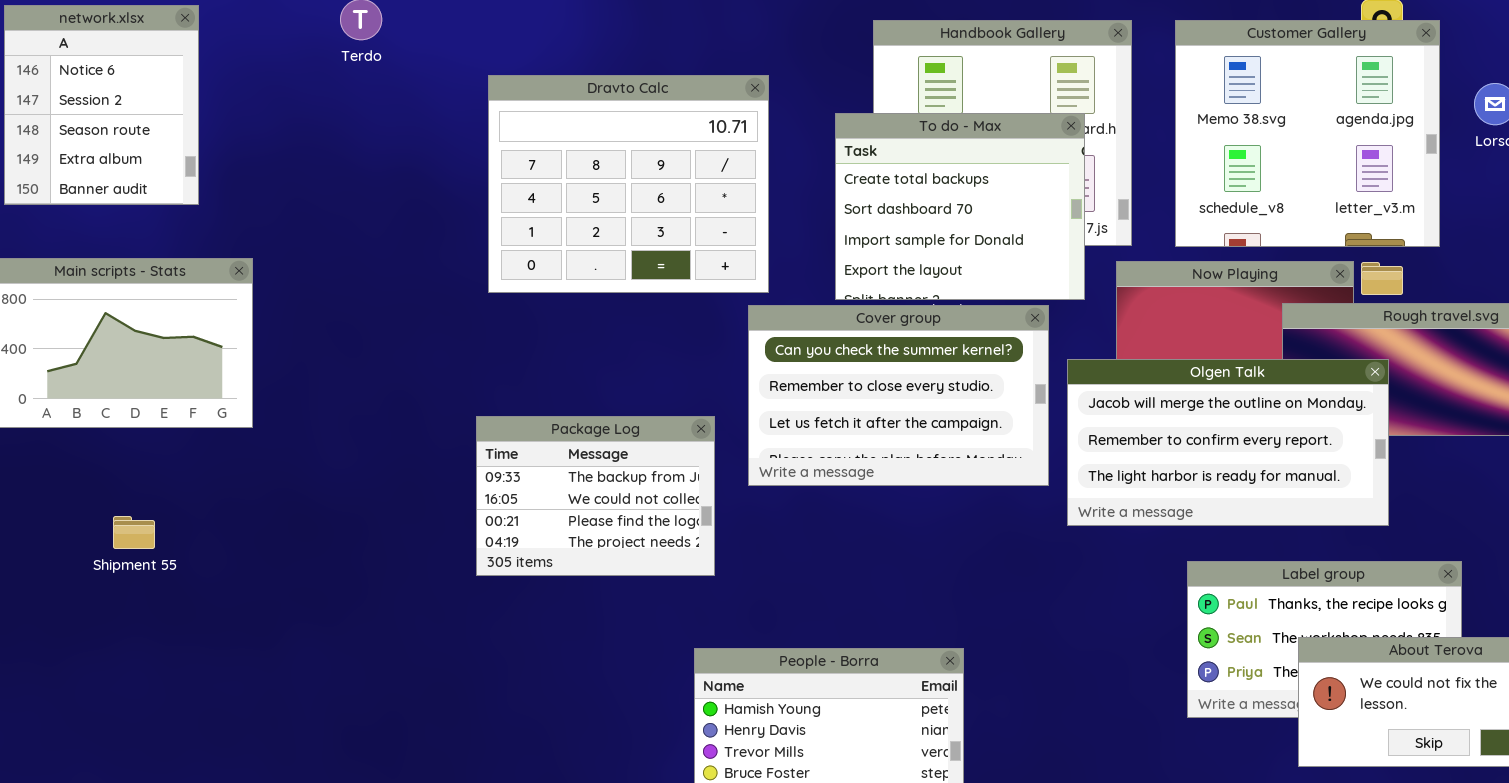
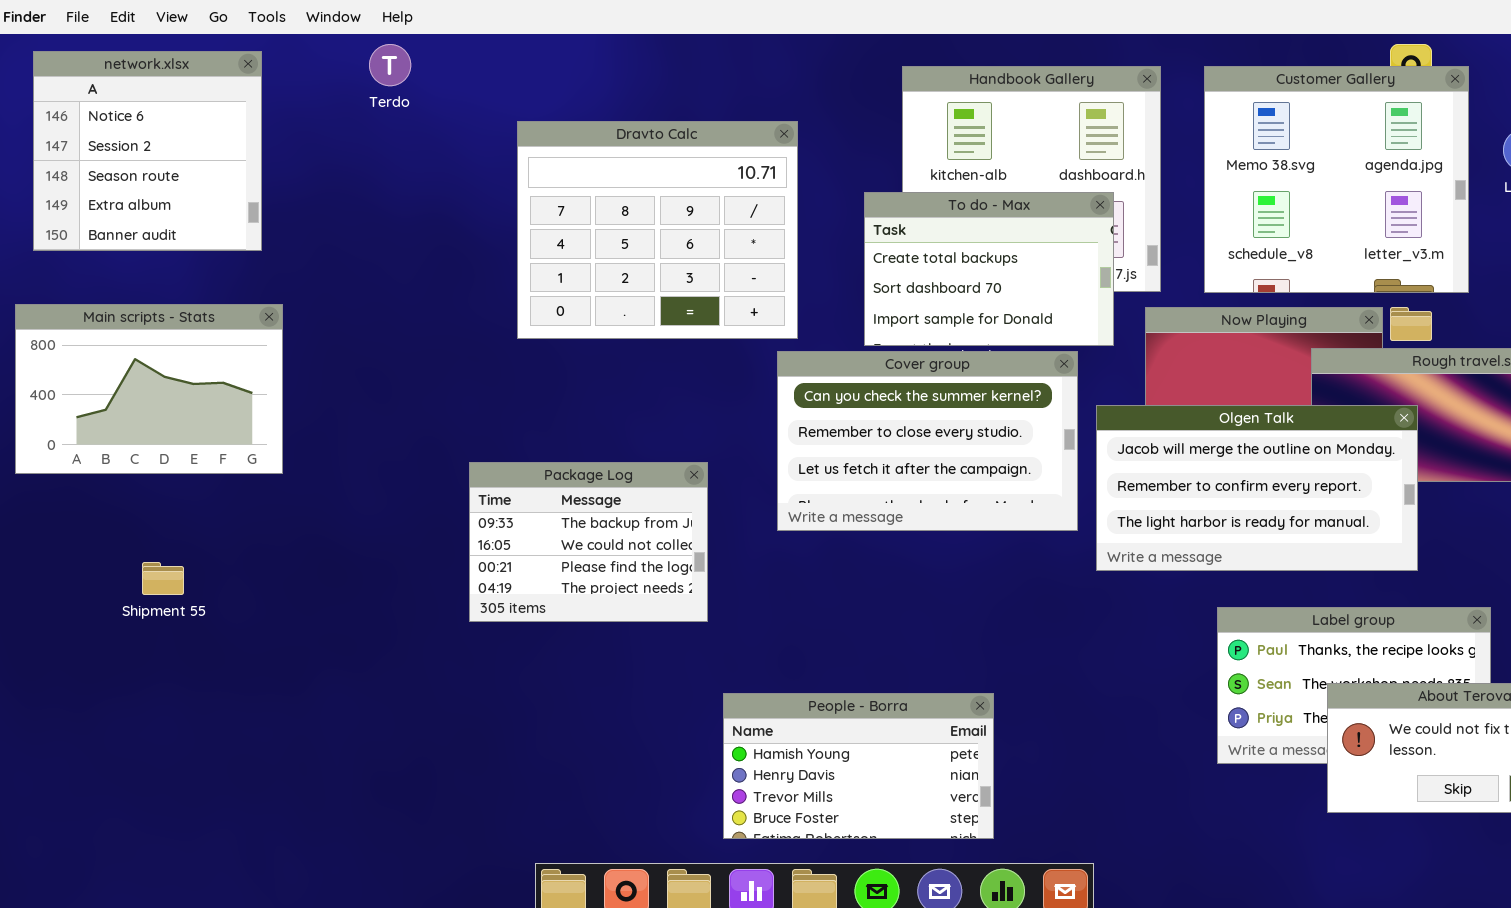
network.xlsx: [4,5,199,205] -> [33,51,262,251], resized
To do - Max: [835,113,1085,300] -> [864,192,1114,346], resized
Package Log: [476,416,715,576] -> [469,462,708,622], moved

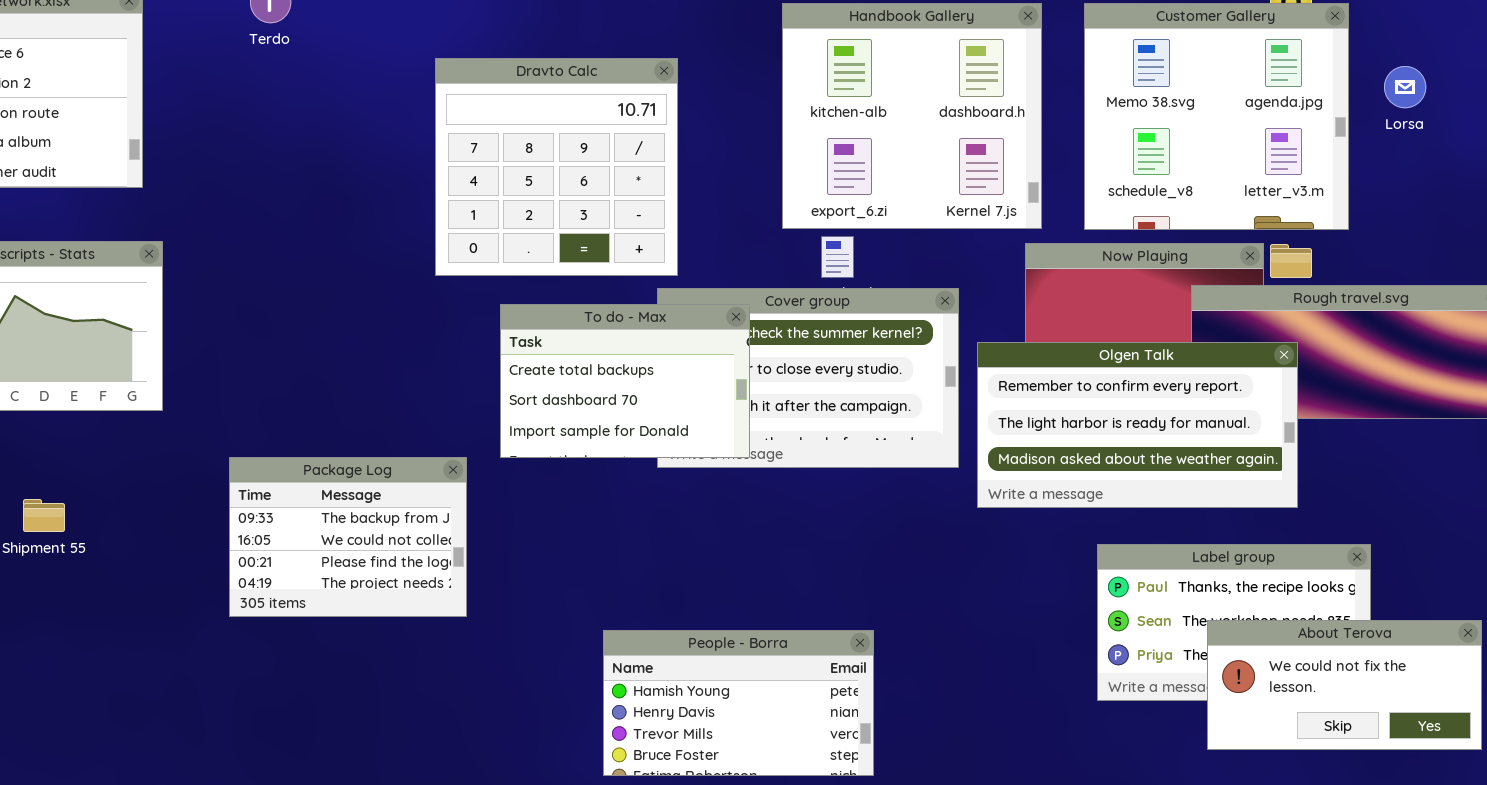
Dravto Calc: [517,121,798,339] -> [435,58,678,276], resized
To do - Max: [864,192,1114,346] -> [500,304,750,458], moved
Olgen Talk: [1096,405,1418,571] -> [977,342,1298,508], scrolled down 1 row
Package Log: [469,462,708,622] -> [229,457,467,617], moved

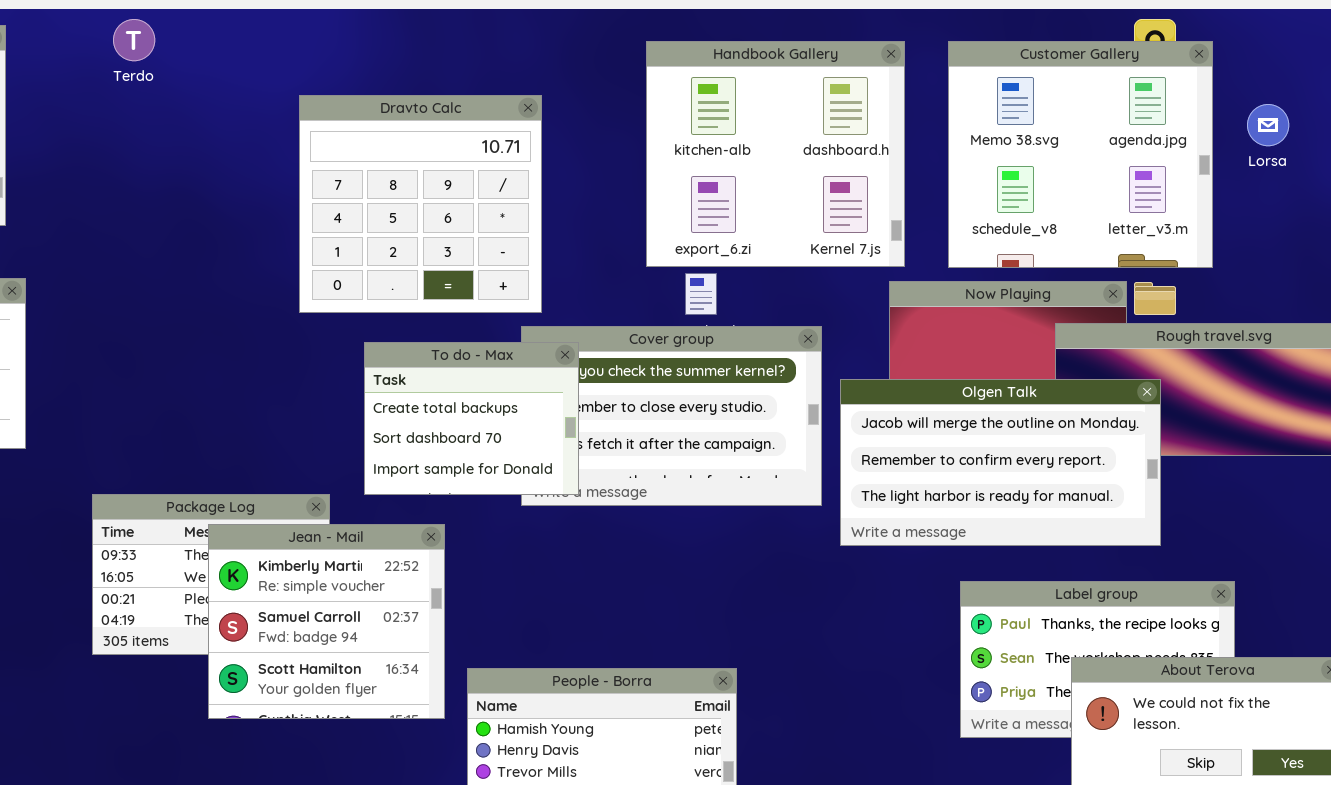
To do - Max: [500,304,750,458] -> [364,342,579,495], resized
Olgen Talk: [977,342,1298,508] -> [840,379,1161,546], scrolled up 1 row
Jean - Mail: none -> [208,524,445,719], opened

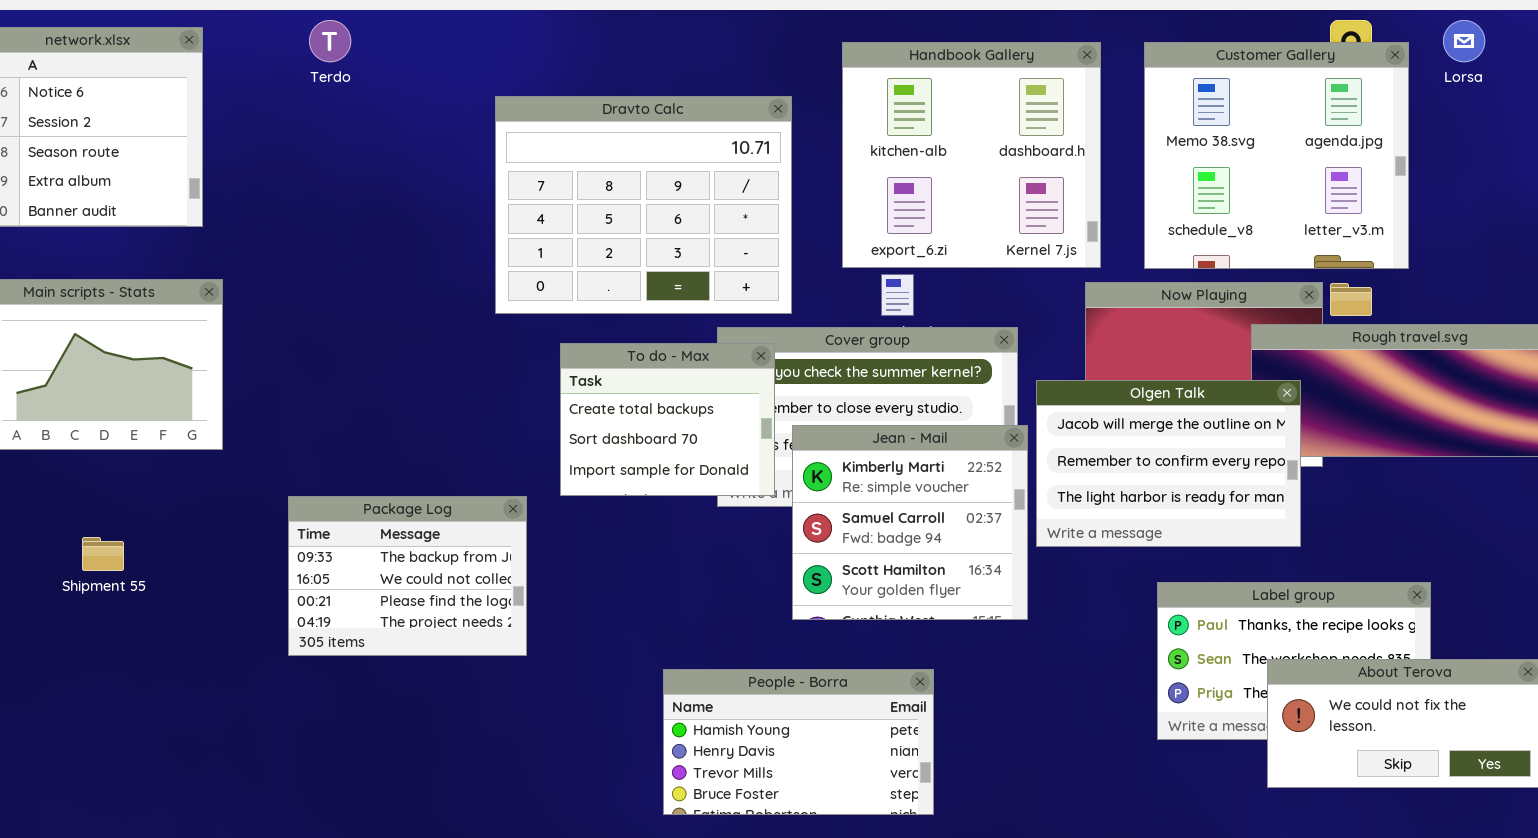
Dravto Calc: [299,95,542,313] -> [495,96,792,314], resized
Lorsa: [1247,104,1289,146] -> [1443,20,1485,62], moved
Olgen Talk: [840,379,1161,546] -> [1036,380,1301,547], resized
Jean - Mail: [208,524,445,719] -> [792,425,1028,620], moved

